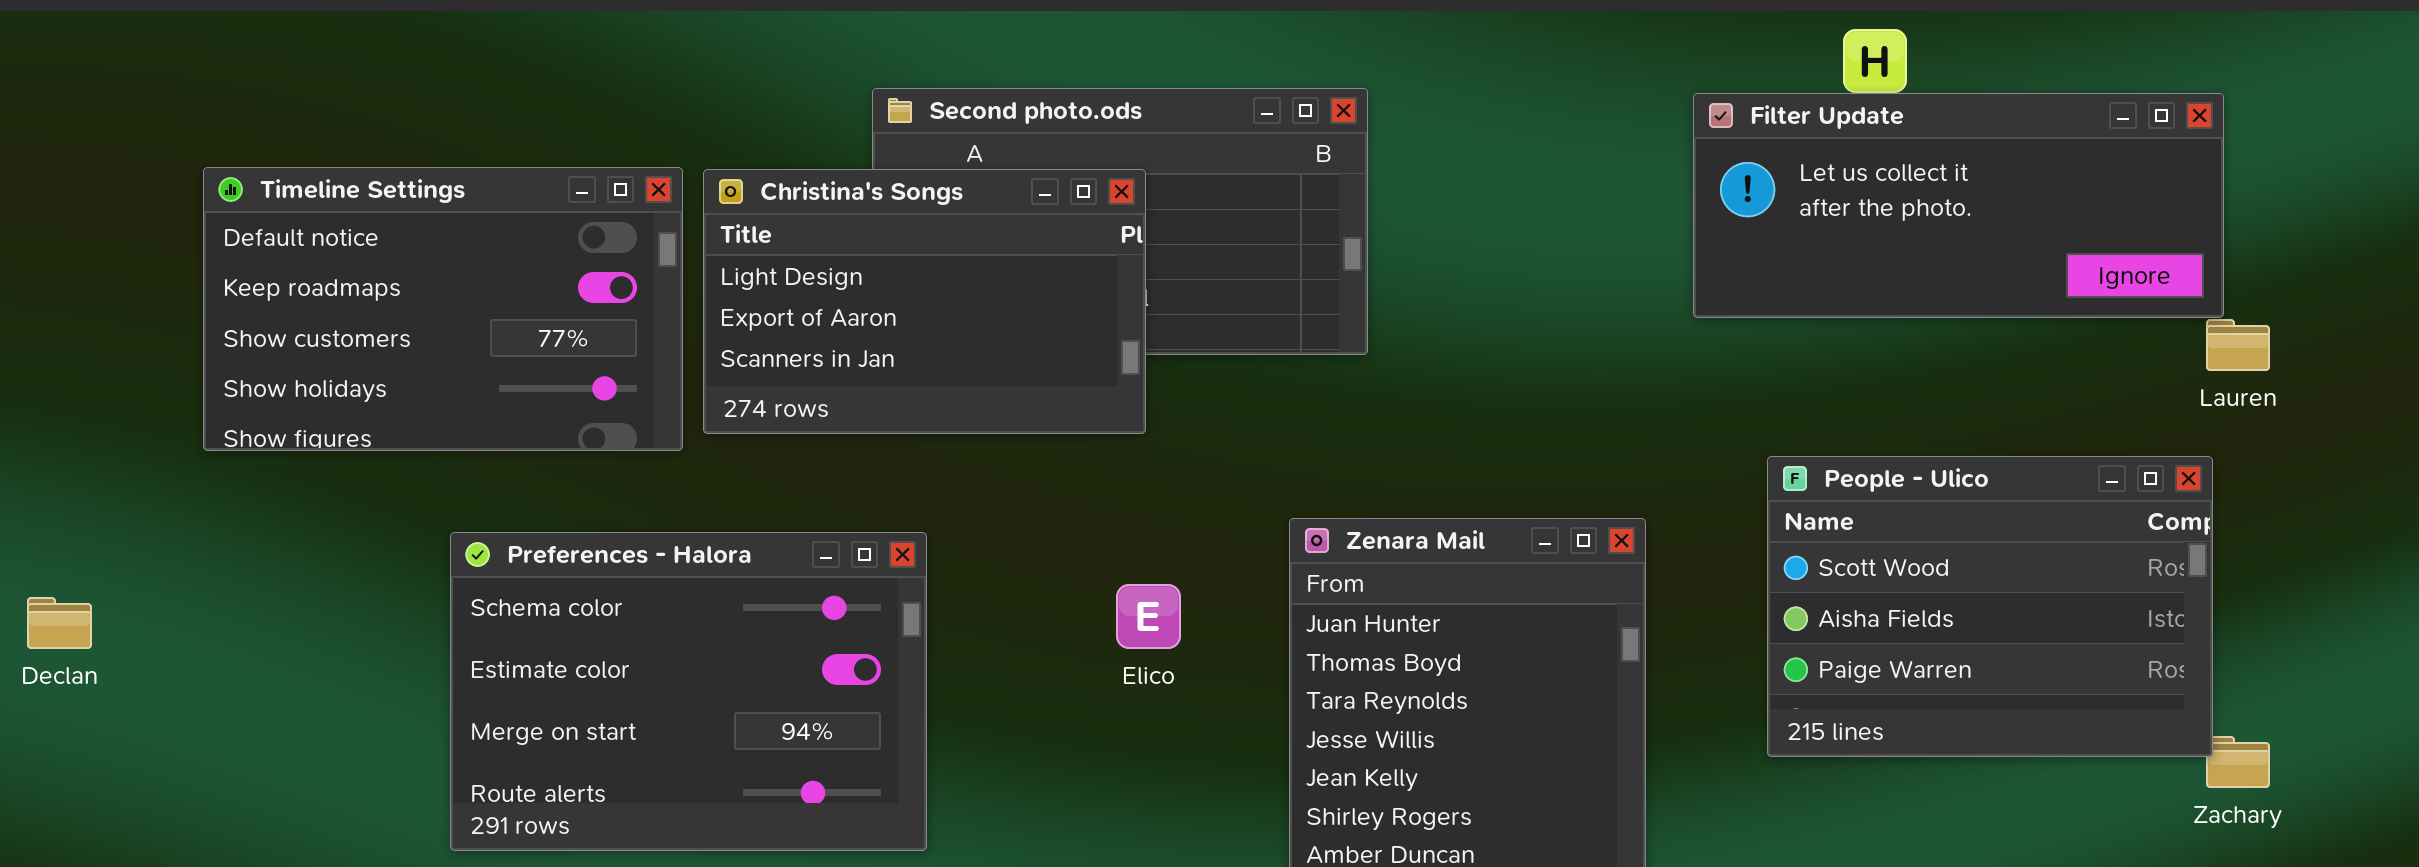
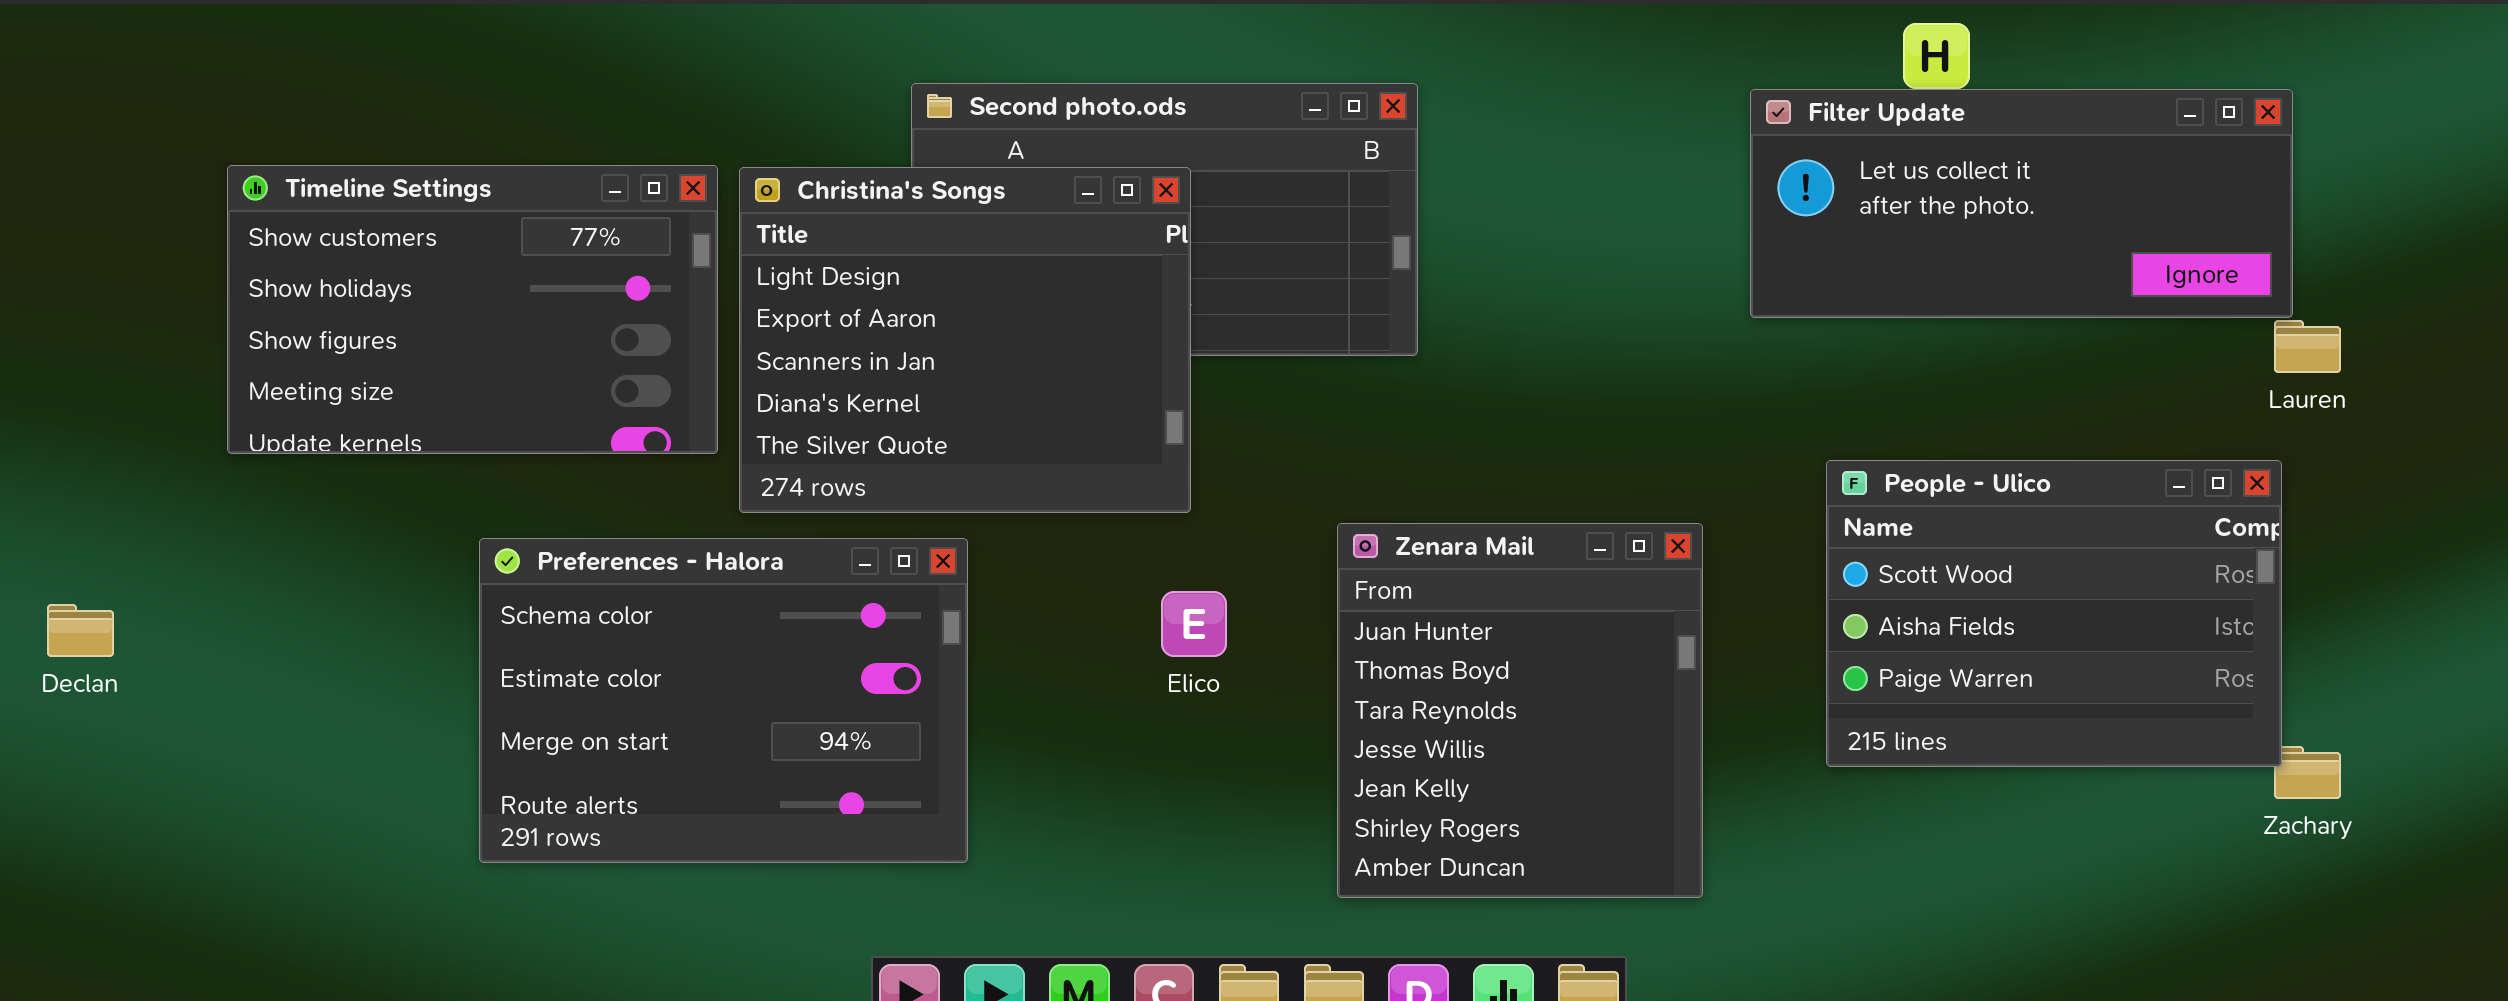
Timeline Settings: [203,167,683,451] -> [227,165,718,454], scrolled down 2 rows
Christina's Songs: [703,169,1146,434] -> [739,167,1191,513], resized

